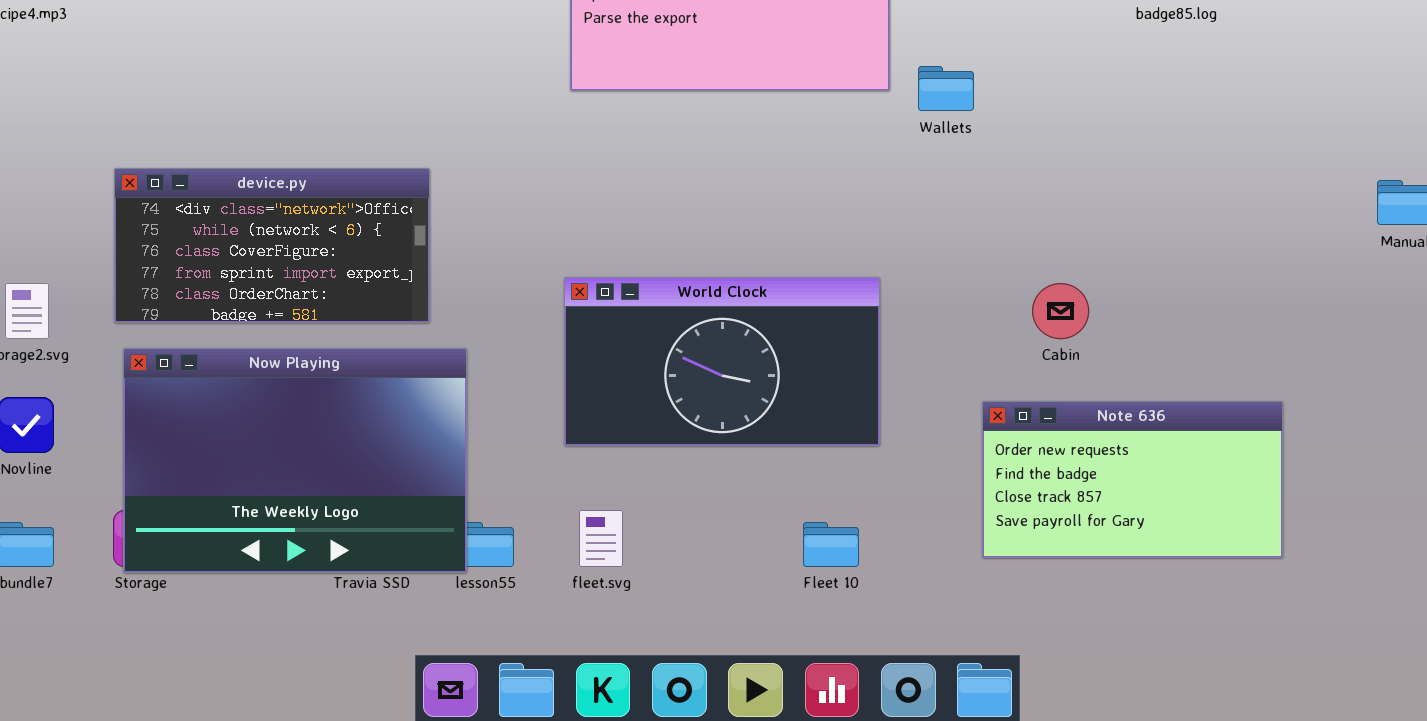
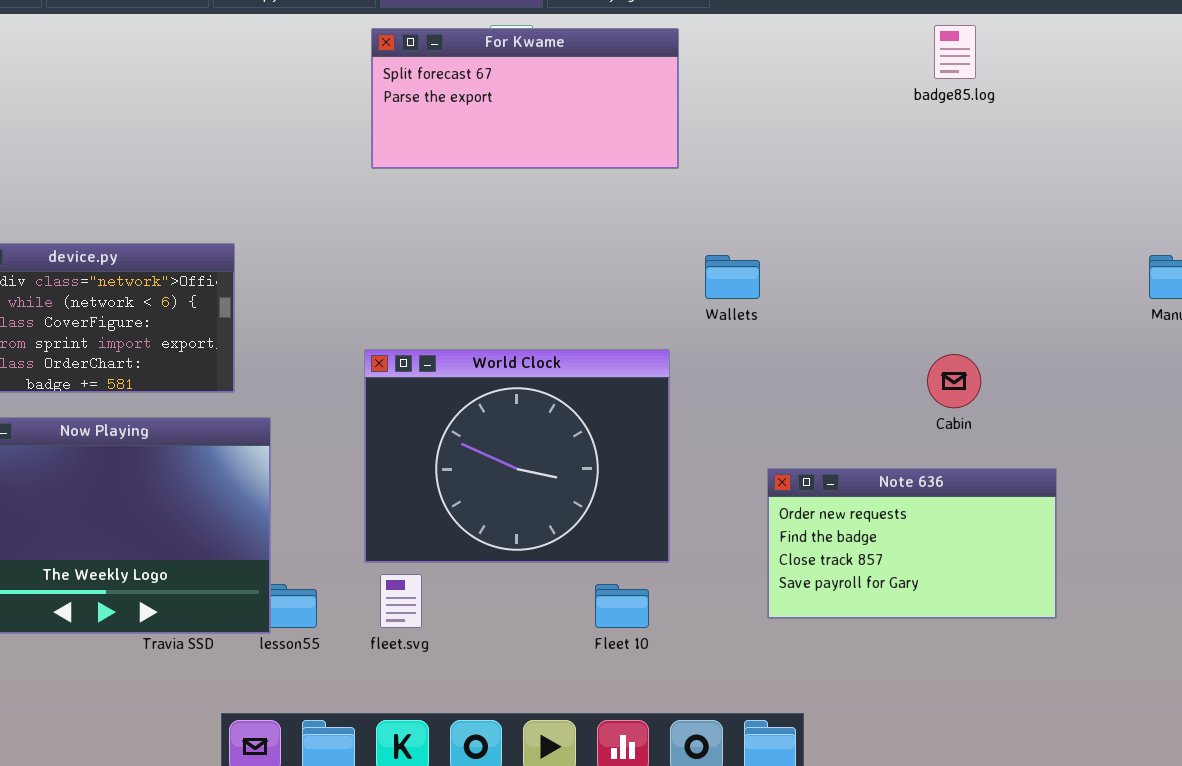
Wallets: [918,66,974,111] -> [705,255,760,299], moved
World Clock: [564,277,880,446] -> [364,349,670,563], resized
Cabin: [1032,283,1089,339] -> [927,354,981,408], moved

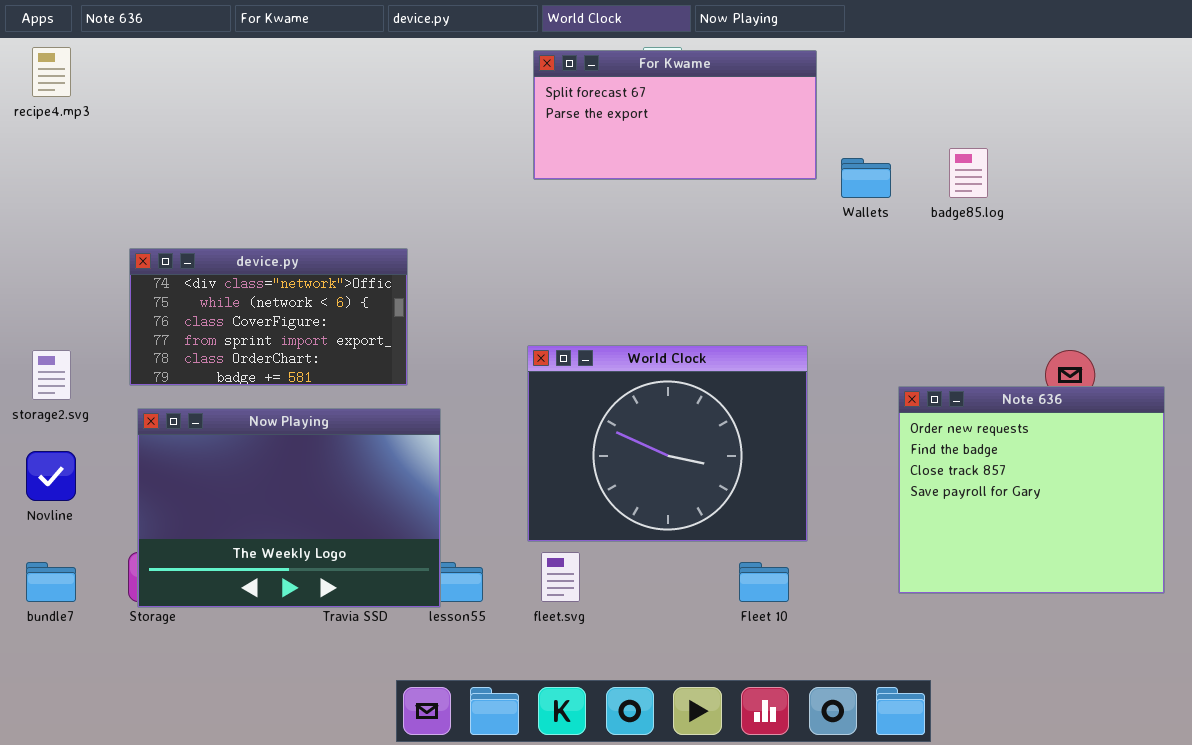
badge85.log: [934,25,976,79] -> [949,148,988,198], moved
Wallets: [705,255,760,299] -> [841,158,891,198], moved
Note 636: [767,468,1057,619] -> [898,386,1165,594], resized

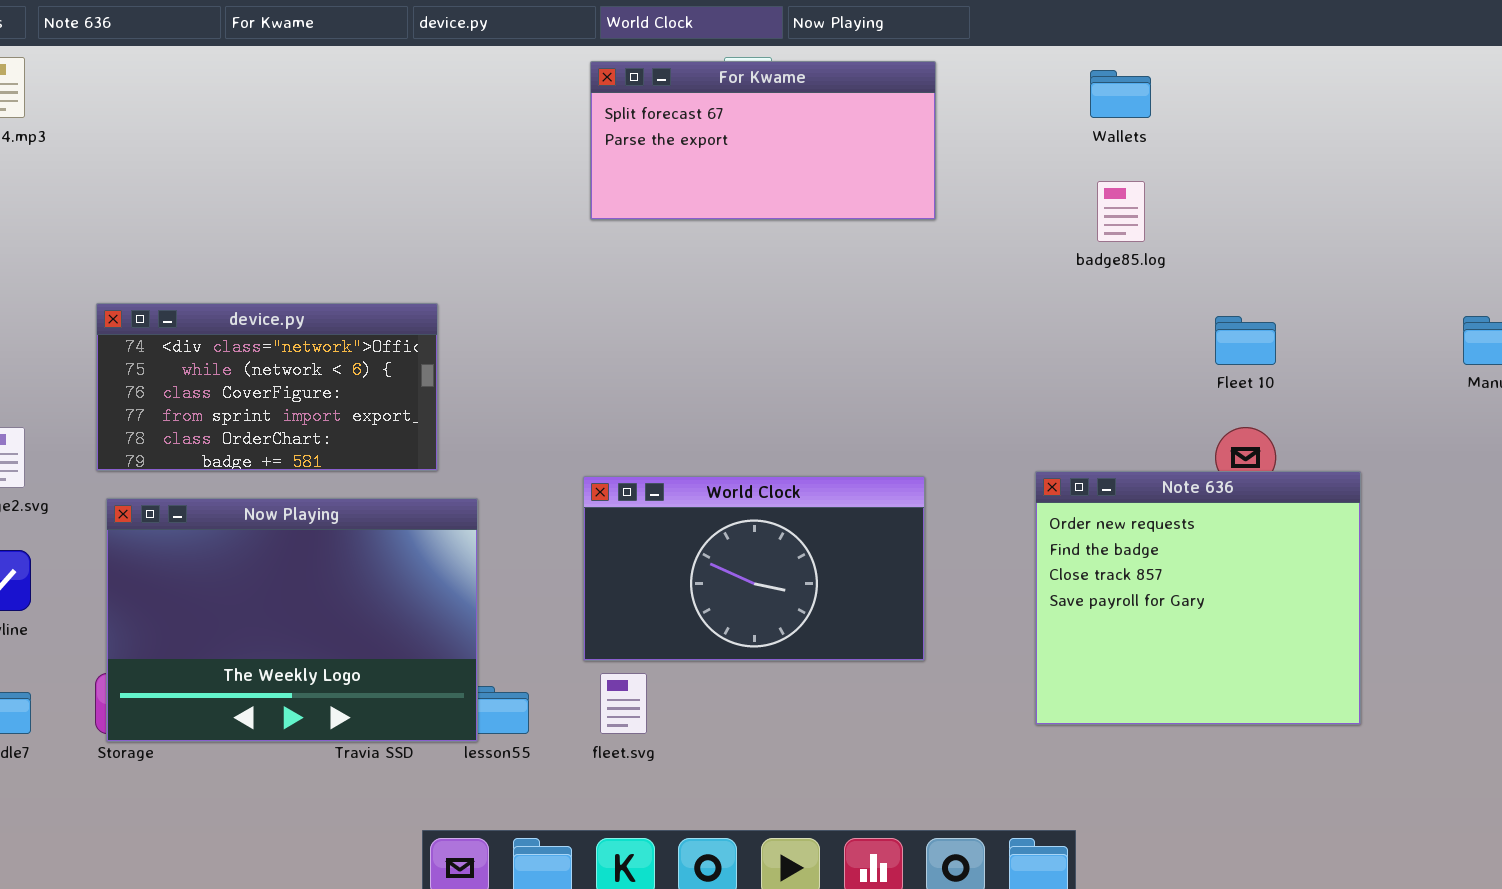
Wallets: [841,158,891,198] -> [1090,70,1151,118], moved
World Clock: [527,345,808,542] -> [583,476,925,661], resized
Fleet 10: [739,562,789,602] -> [1215,316,1276,365], moved

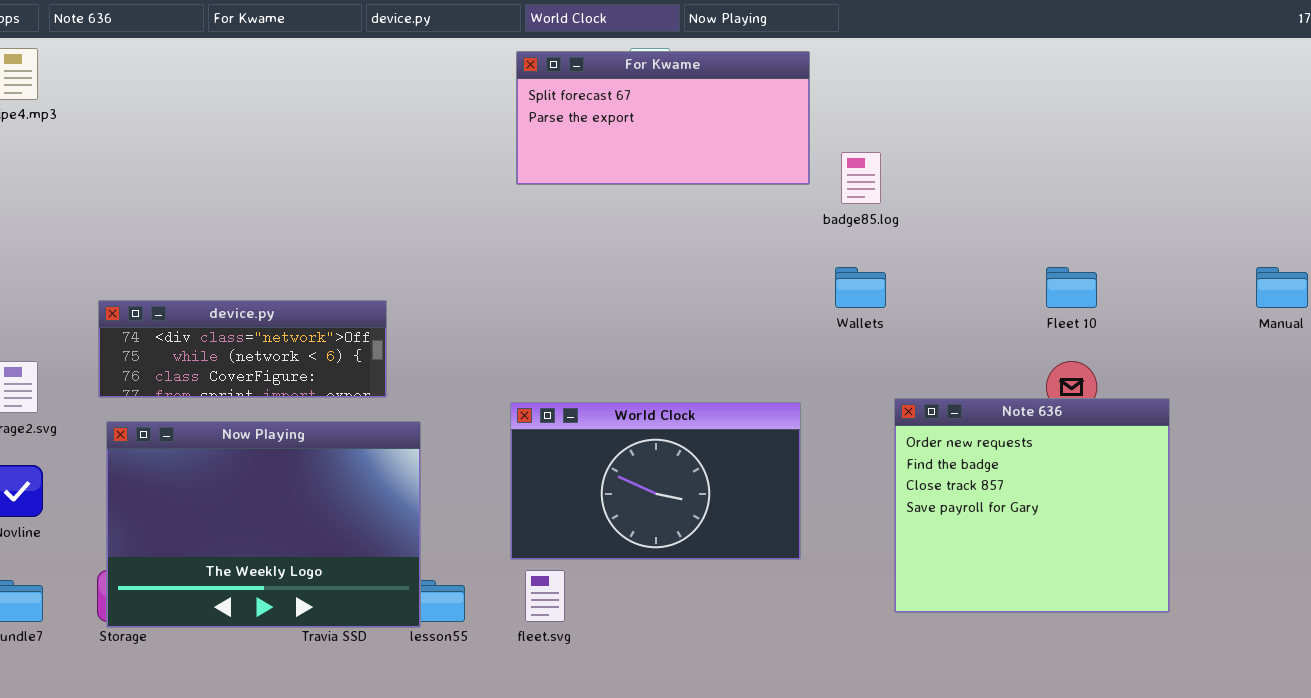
Wallets: [1090,70,1151,118] -> [835,267,886,308], moved
badge85.log: [1097,181,1145,242] -> [841,152,881,204], moved
device.py: [96,303,438,471] -> [98,300,387,398], resized

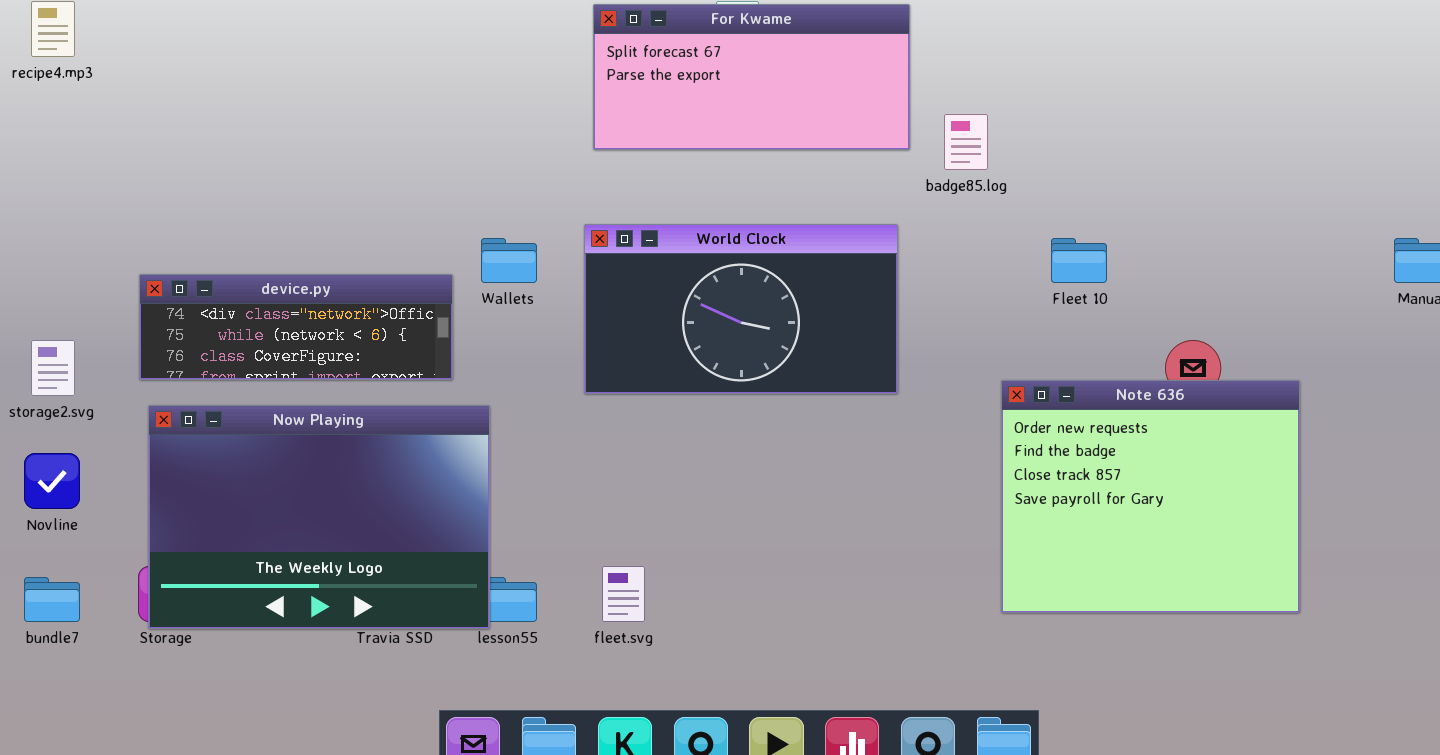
Wallets: [835,267,886,308] -> [481,238,537,283], moved
Fleet 10: [1046,267,1097,308] -> [1051,238,1107,283], moved
World Clock: [510,402,801,560] -> [584,224,898,394], moved

